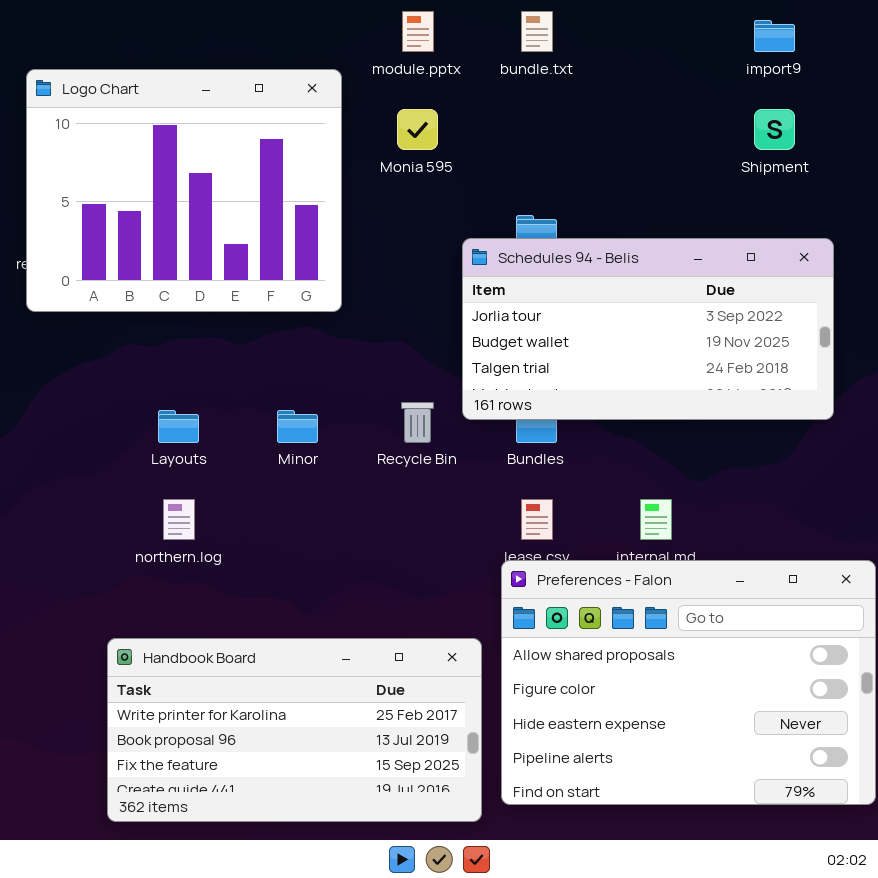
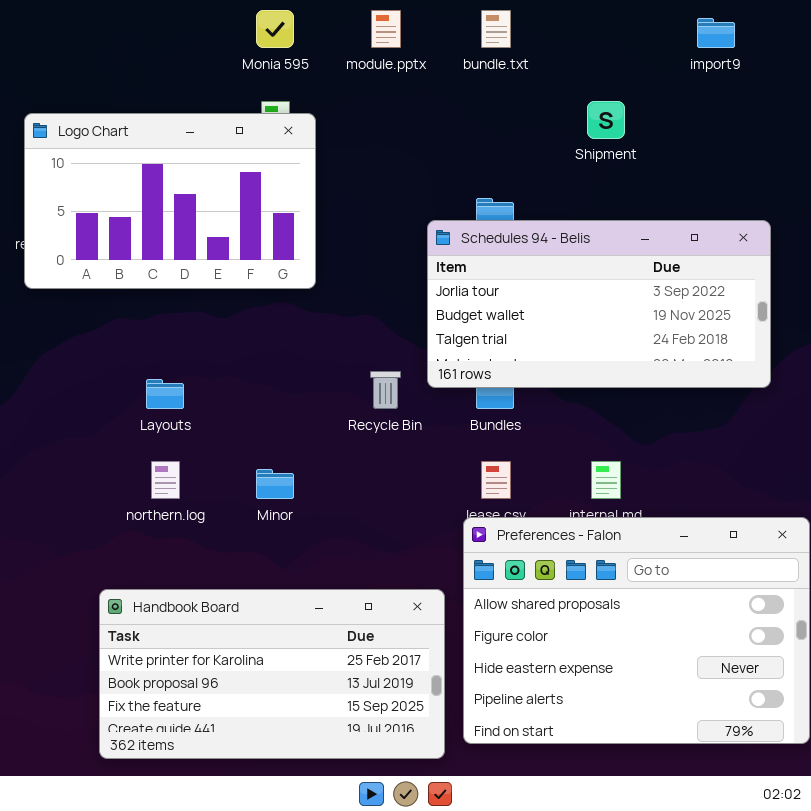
Logo Chart: [26,69,342,312] -> [24,113,316,289], resized
Monia 595: [397,109,438,150] -> [256,10,294,48], moved
Shipment: [754,109,795,150] -> [587,101,625,139], moved
Minor: [277,410,318,443] -> [256,469,294,499], moved

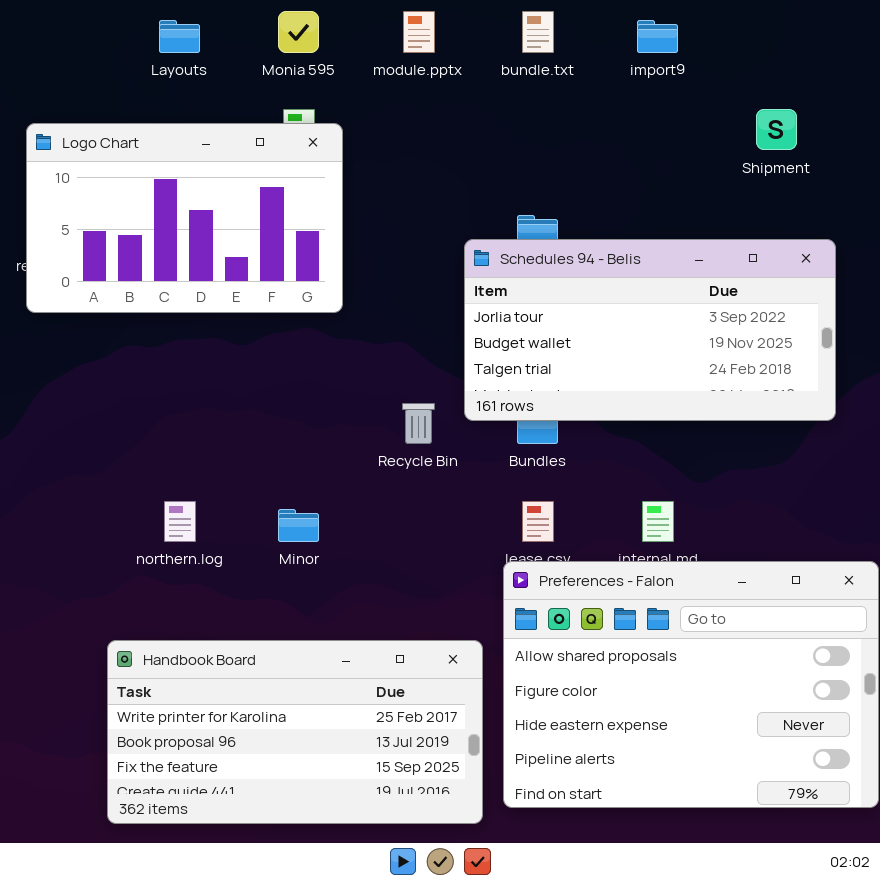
import9: [697,18,735,48] -> [637,20,678,53], moved
Shipment: [587,101,625,139] -> [756,109,797,150], moved
Layouts: [146,379,184,409] -> [159,20,200,53], moved

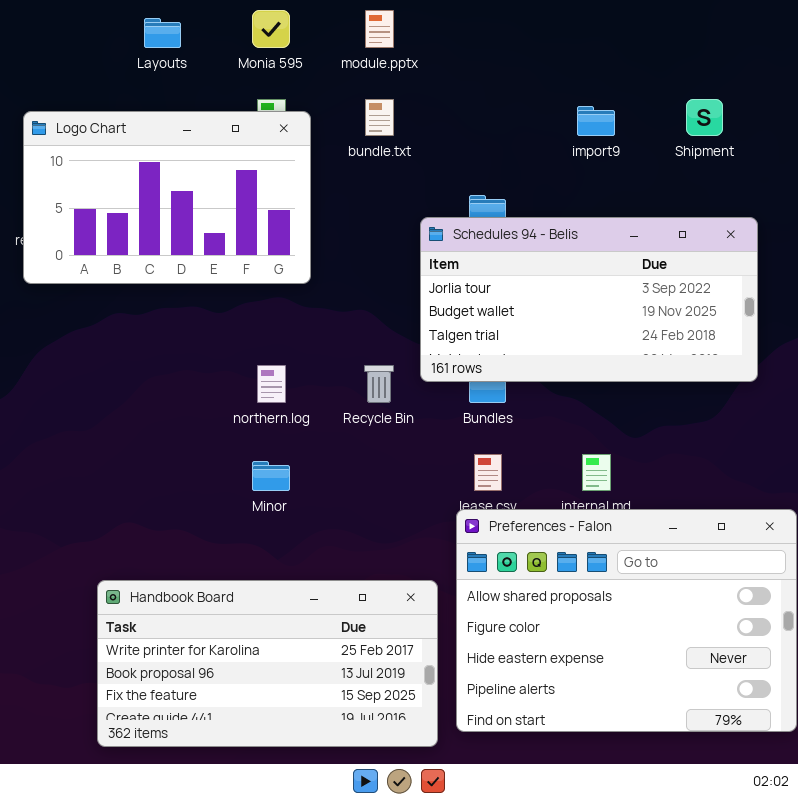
bundle.txt: [522,11,554,53] -> [365,99,394,136], moved
import9: [637,20,678,53] -> [577,106,615,136], moved
northern.log: [164,501,196,542] -> [257,365,286,403], moved

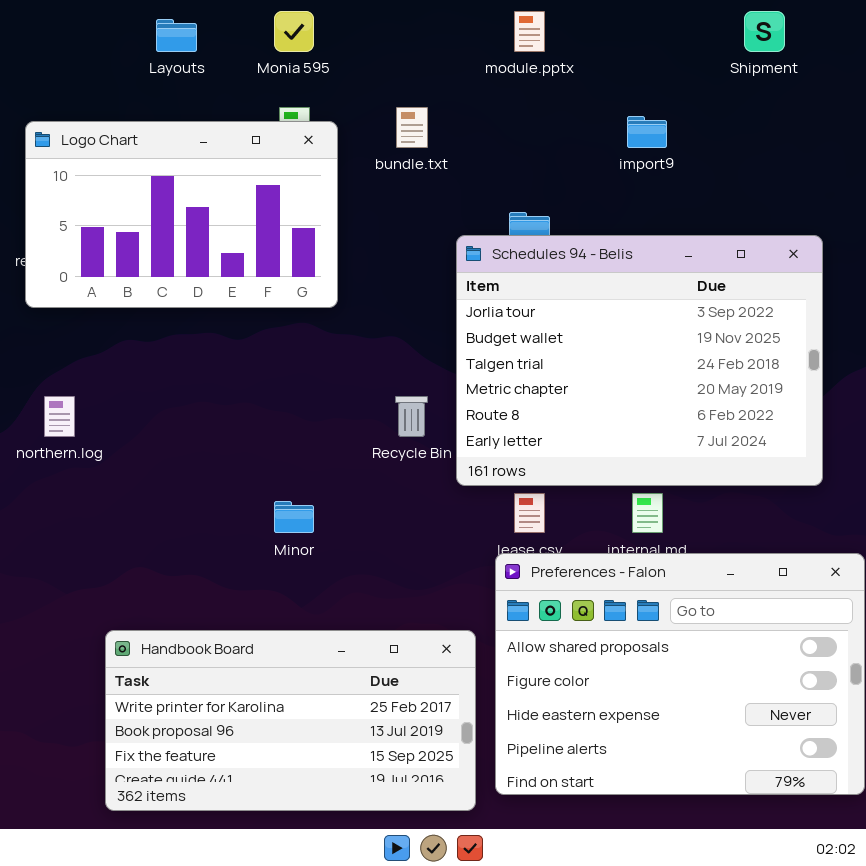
module.pptx: [365,10,394,48] -> [514,11,545,52], moved
Shipment: [686,99,723,136] -> [744,11,785,52], moved
Schedules 94 - Belis: [420,217,758,382] -> [456,235,823,486], resized
northern.log: [257,365,286,403] -> [44,396,75,437], moved

